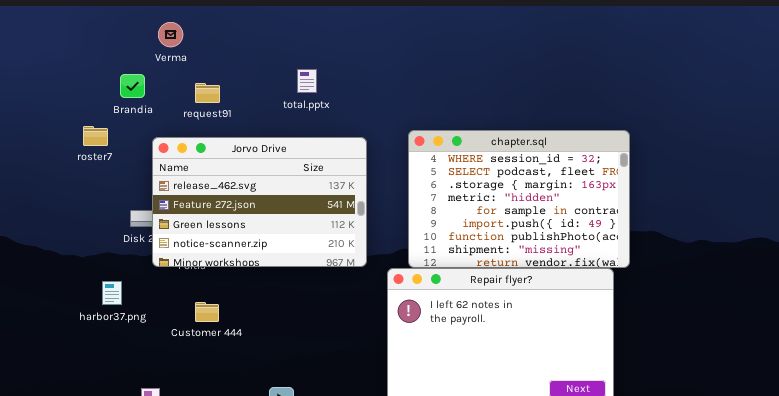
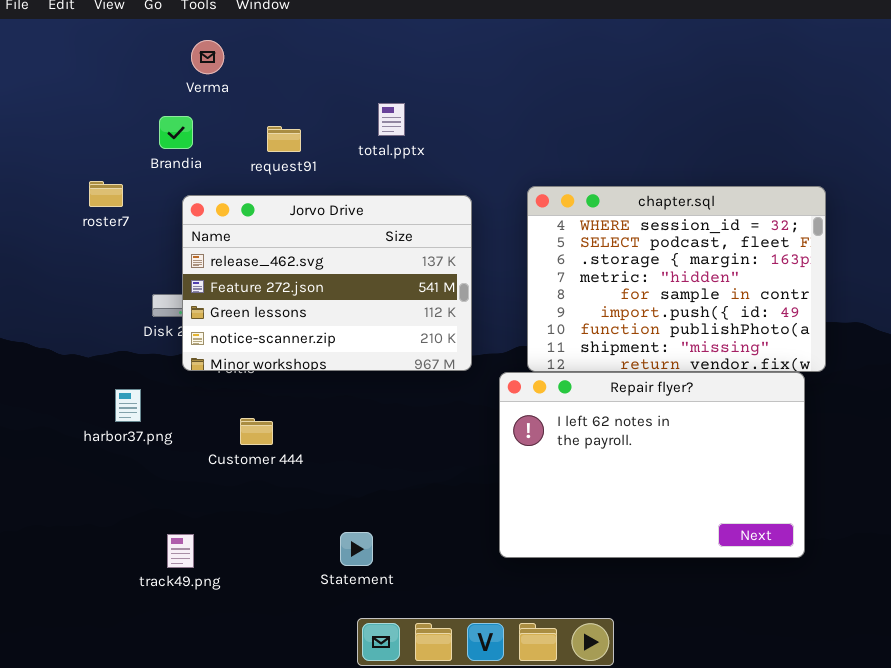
Brandia: [120,74,145,98] -> [159,116,193,149], moved
request91: [195,83,220,103] -> [267,126,301,152], moved

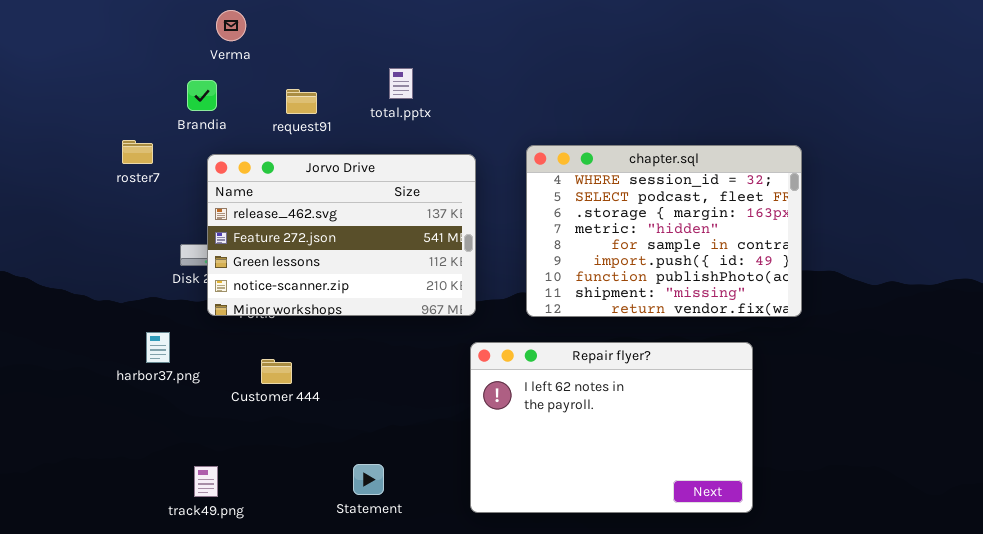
Repair flyer?: [499,372,805,558] -> [470,342,753,513], moved

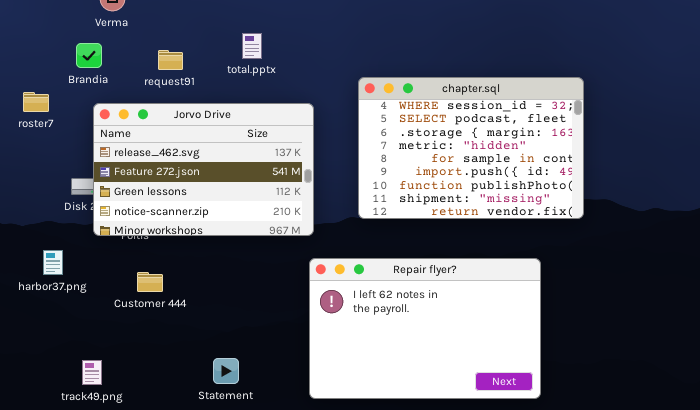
chapter.sql: [526,145,802,317] -> [358,77,584,219], moved

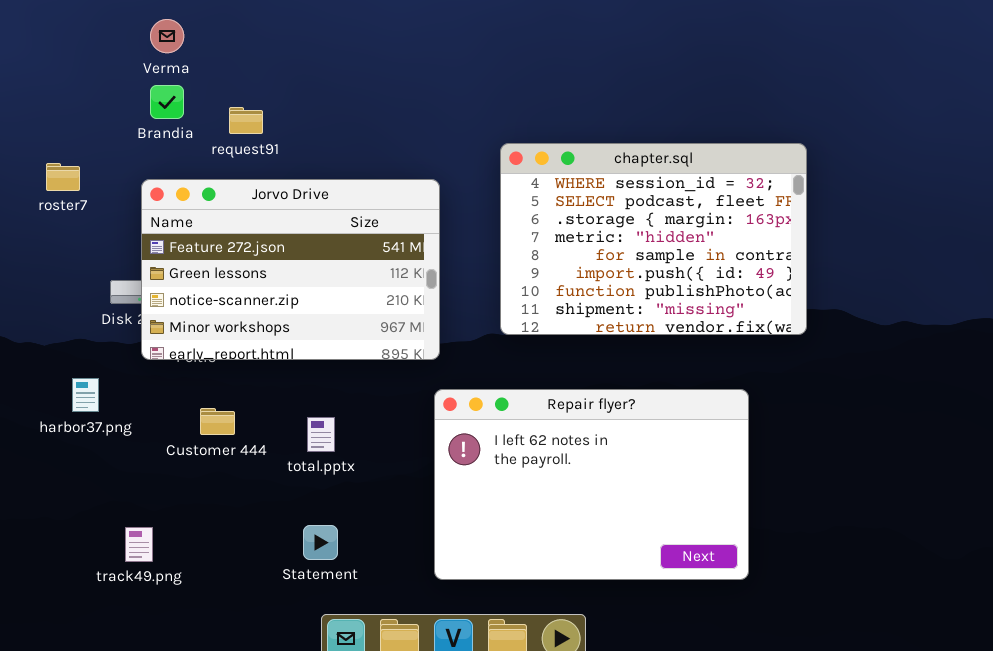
total.pptx: [242,33,262,59] -> [307,417,335,452], moved
Brandia: [76,43,102,68] -> [150,85,184,119], moved
Jorvo Drive: [93,103,314,236] -> [141,179,440,360], scrolled down 1 row

